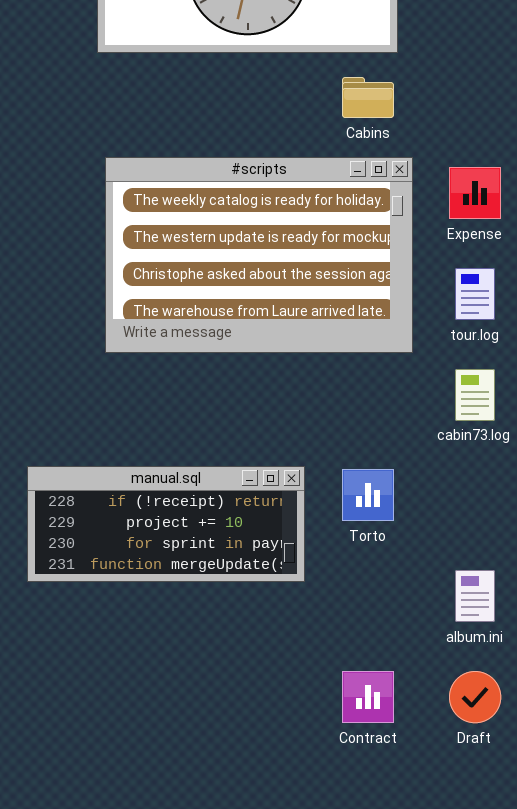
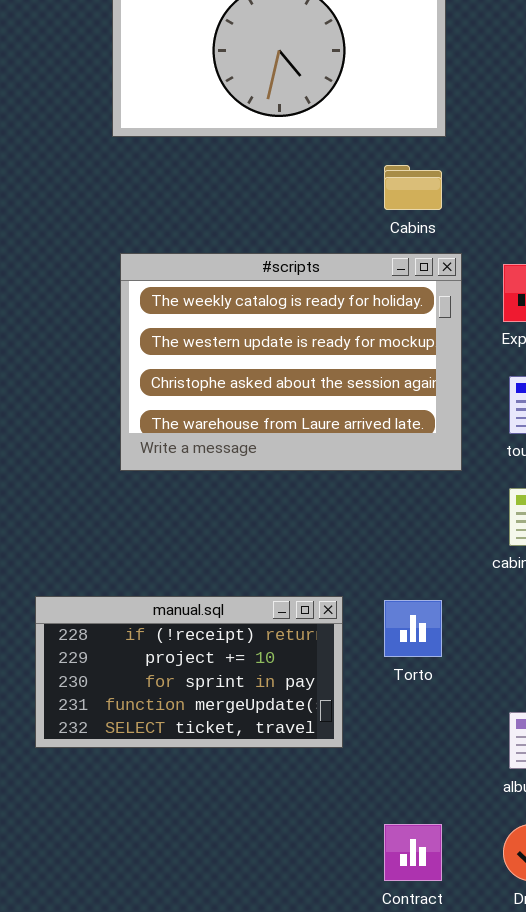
manual.sql: [27,466,305,582] -> [35,596,343,748], resized

